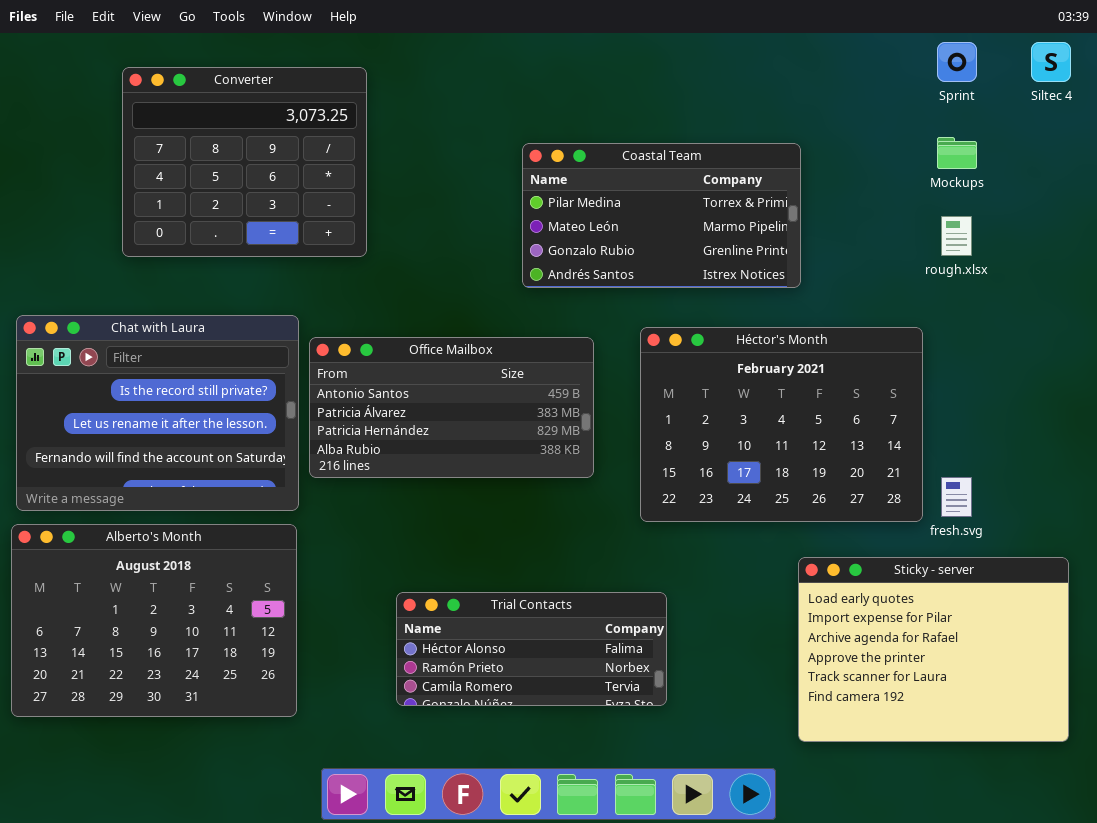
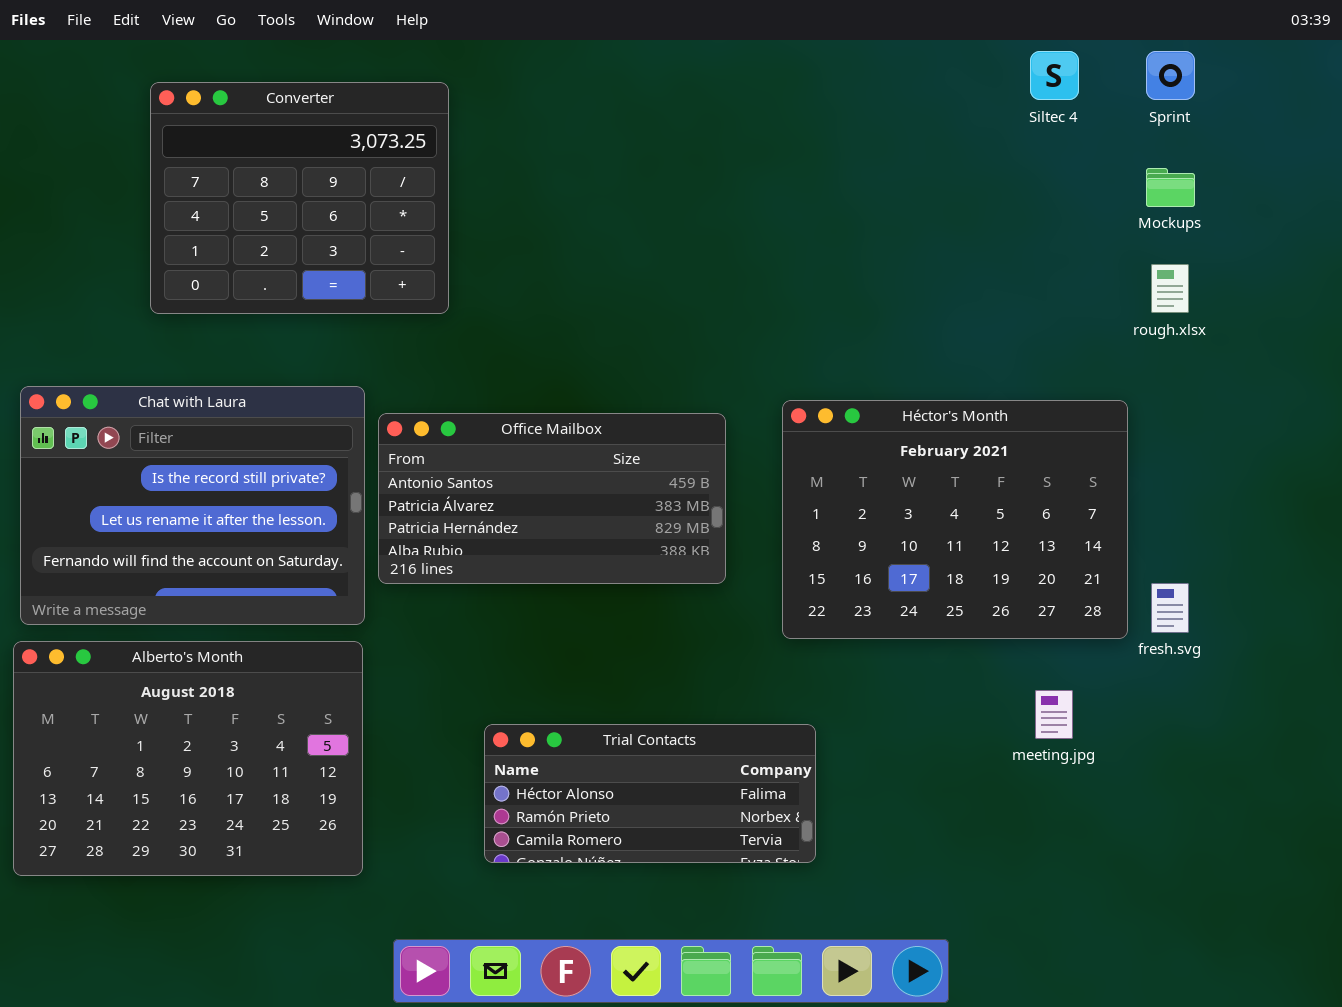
Siltec 4: [1031,42,1071,82] -> [1030,51,1079,100], moved
Coastal Team: [522,143,801,288] -> none, closed
Sticky - server: [798,557,1069,742] -> none, closed

